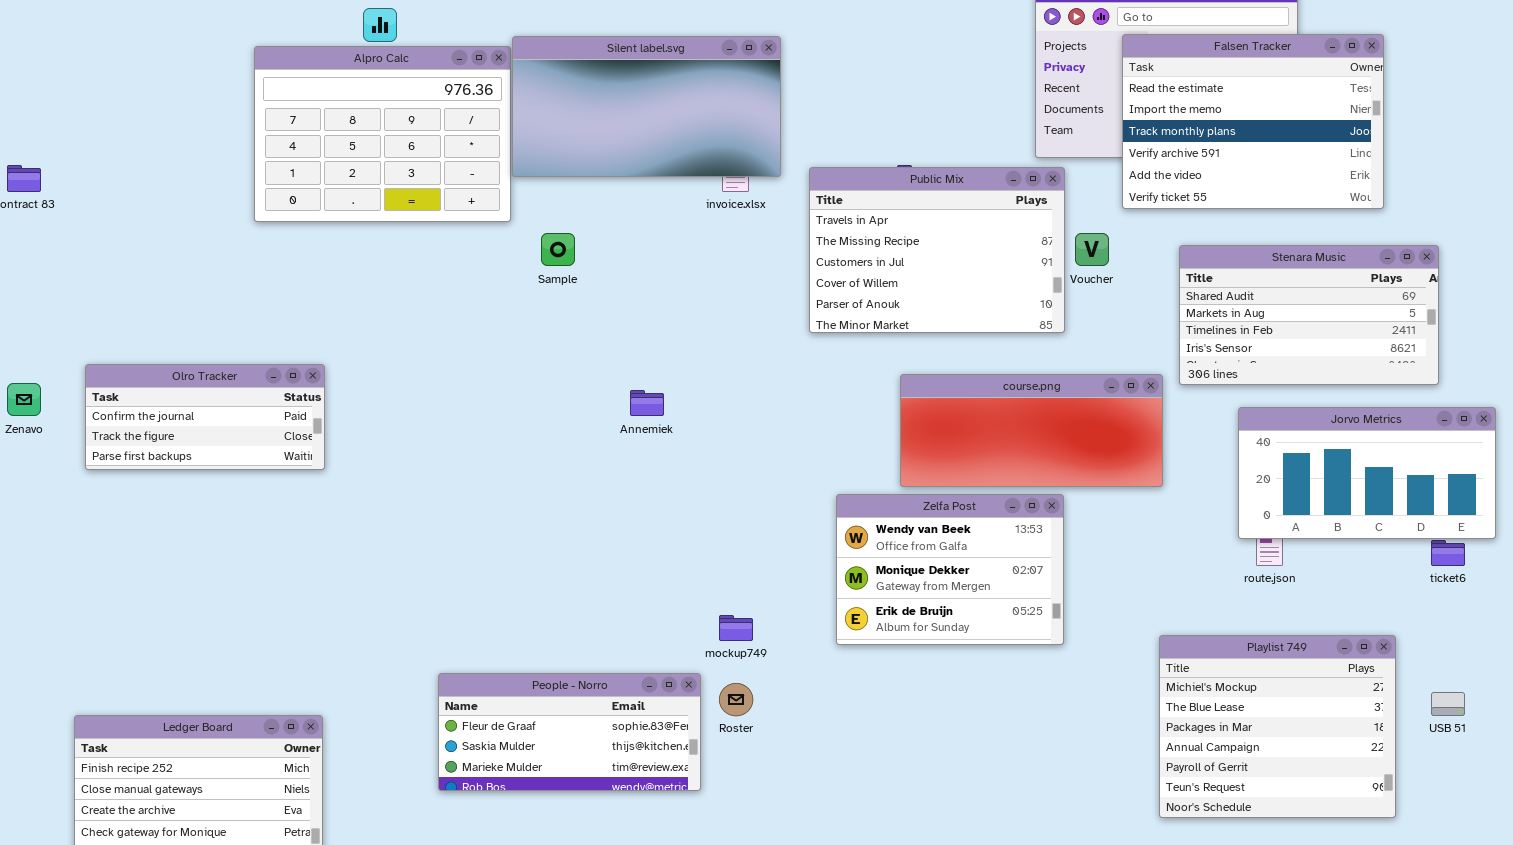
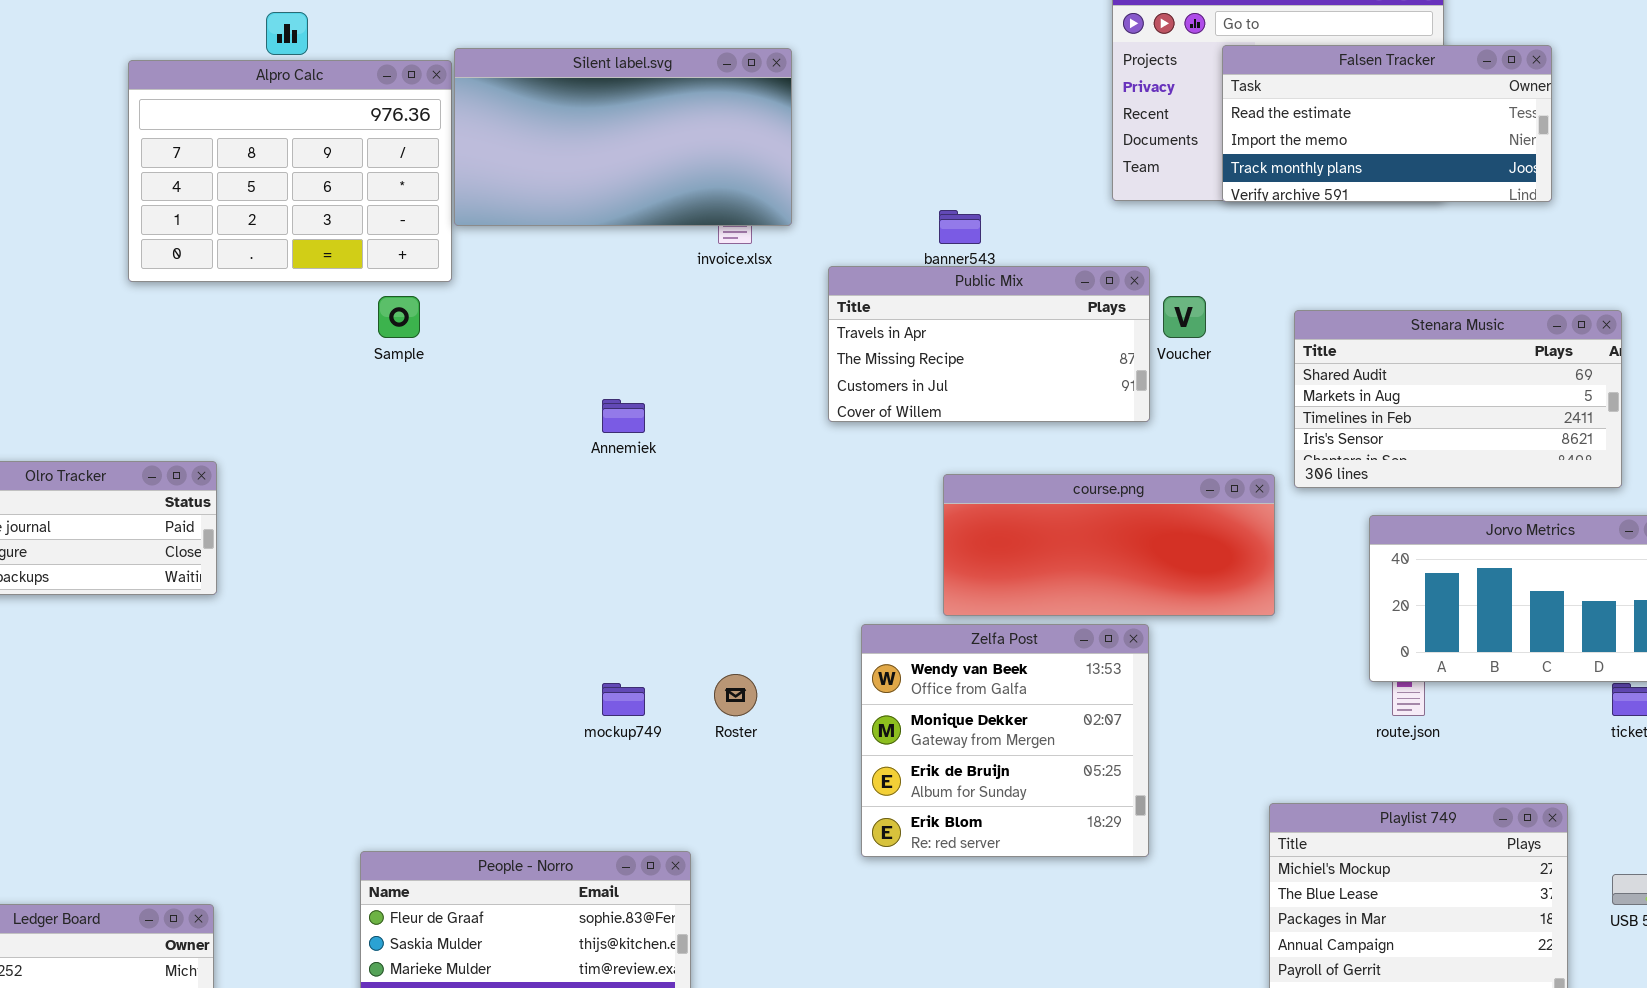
Falsen Tracker: [1122,34,1384,209] -> [1222,45,1552,202], resized
Public Mix: [809,167,1065,333] -> [828,266,1150,422], resized
Sample: [541,233,575,266] -> [378,296,420,338], moved
Annemiek: [630,390,664,416] -> [602,399,645,433], moved
Zelfa Post: [836,494,1064,645] -> [861,624,1149,857], resized
mockup749: [719,615,753,641] -> [602,683,645,716], moved
Roster: [719,683,753,716] -> [714,674,757,716], moved

